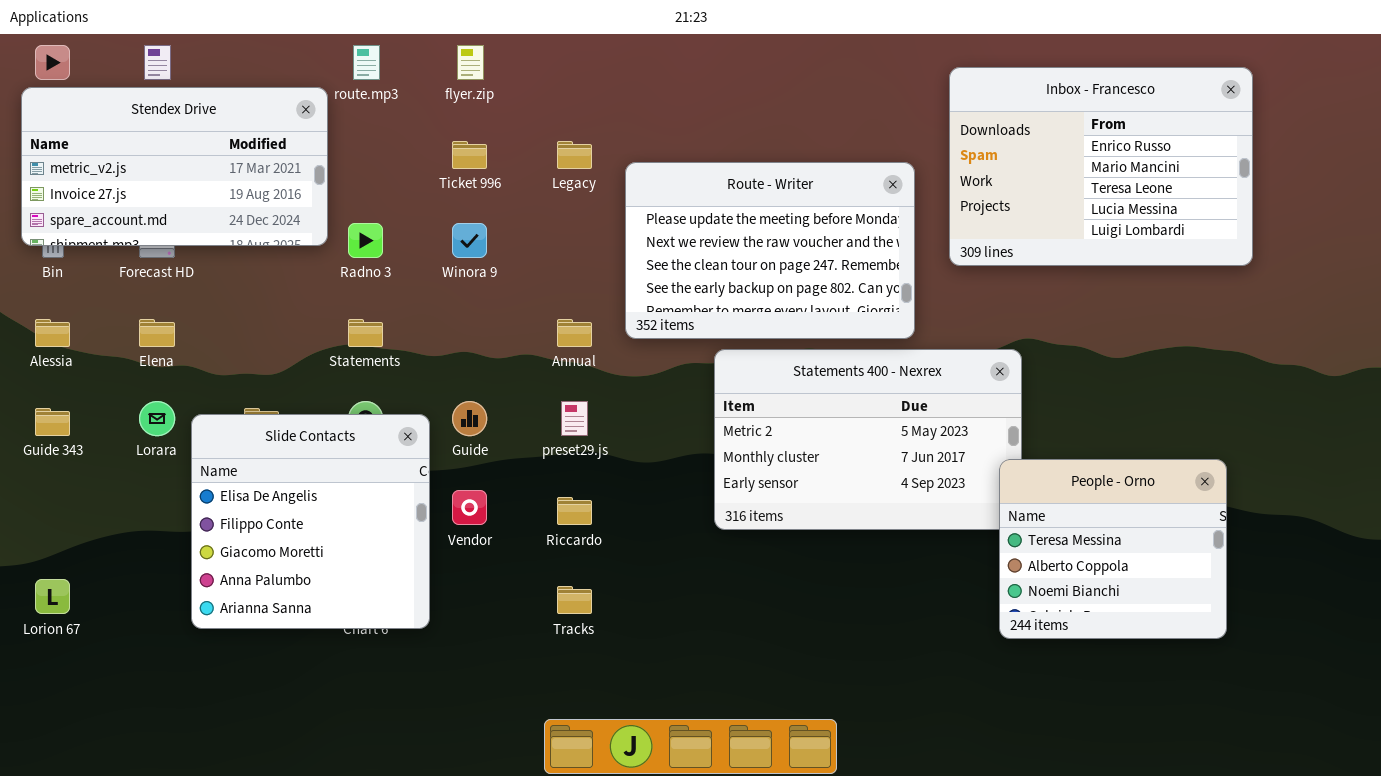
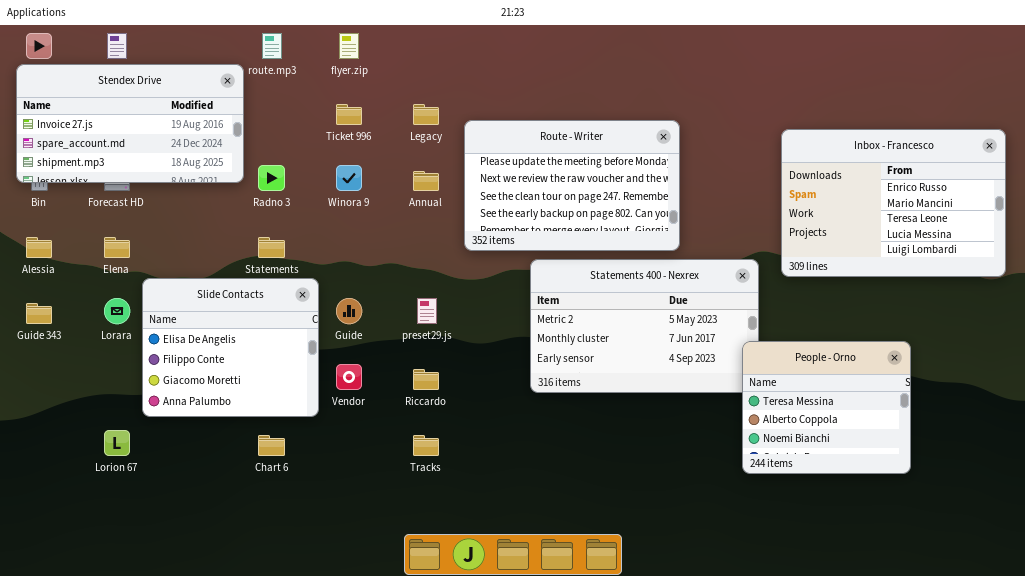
Inbox - Francesco: [949,67,1253,266] -> [781,129,1006,277], moved
Stendex Drive: [21,87,328,246] -> [16,64,244,183], scrolled down 1 row
Annual: [557,319,592,347] -> [413,171,439,191], moved
Slide Contacts: [191,414,430,629] -> [142,278,319,417], moved, resized
Lorion 67: [35,579,70,614] -> [104,430,130,456], moved

